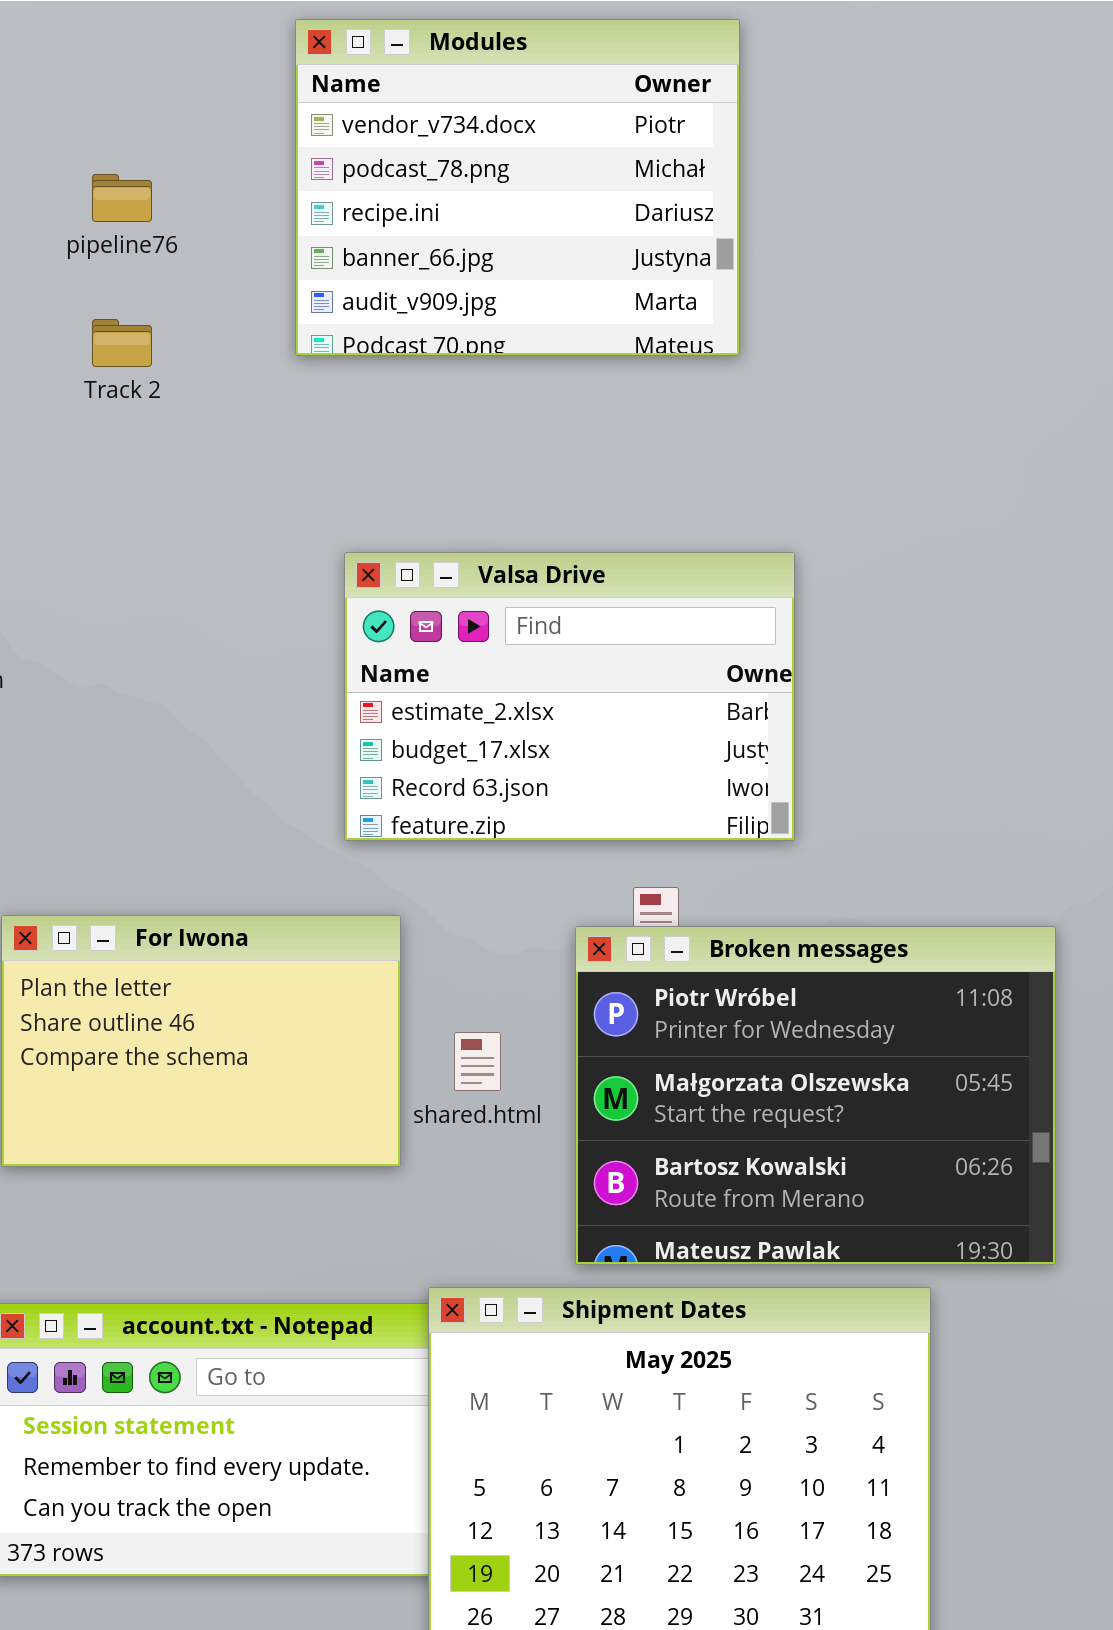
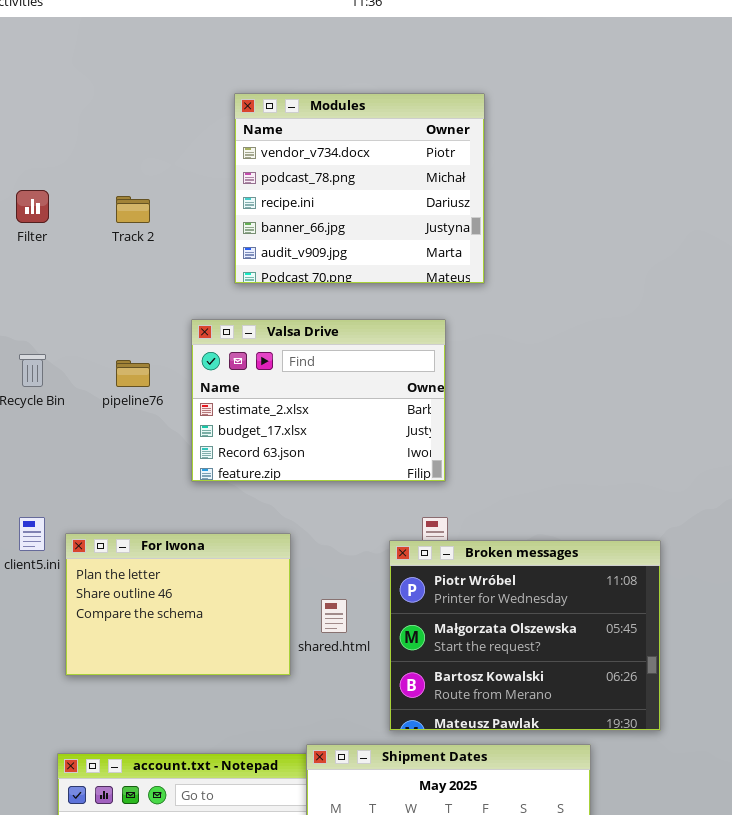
Modules: [295,19,740,356] -> [234,93,485,284], moved
pipeline76: [92,174,152,222] -> [116,360,150,387], moved
Valsa Drive: [344,552,795,841] -> [191,319,446,482], moved

